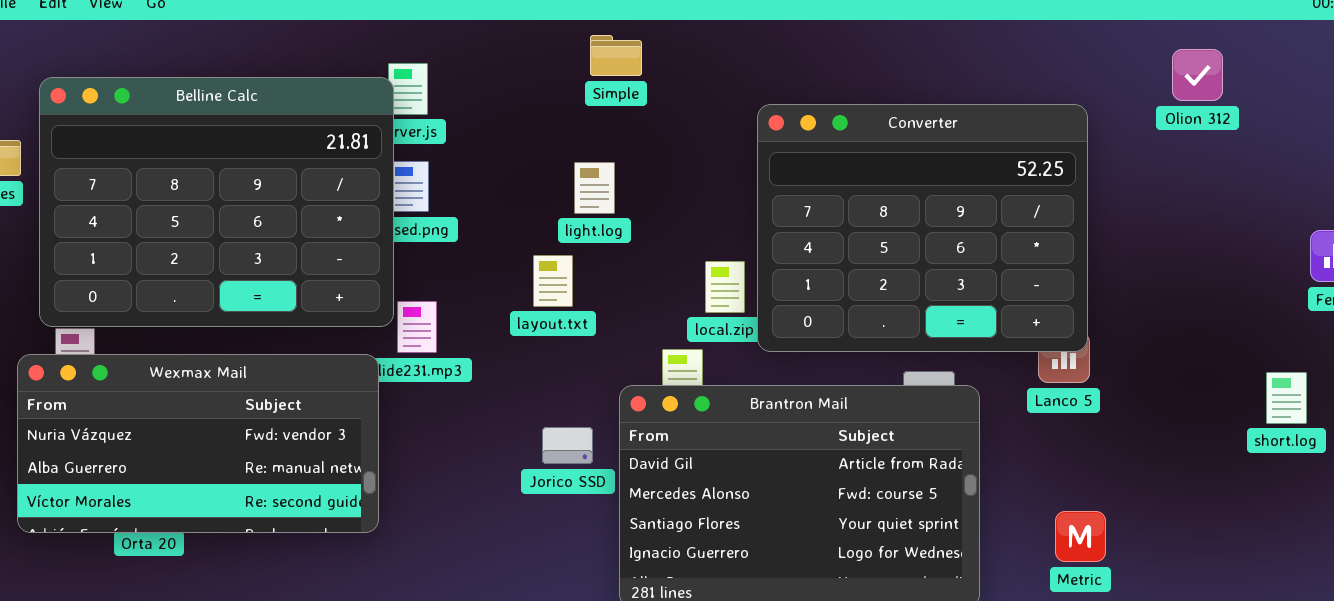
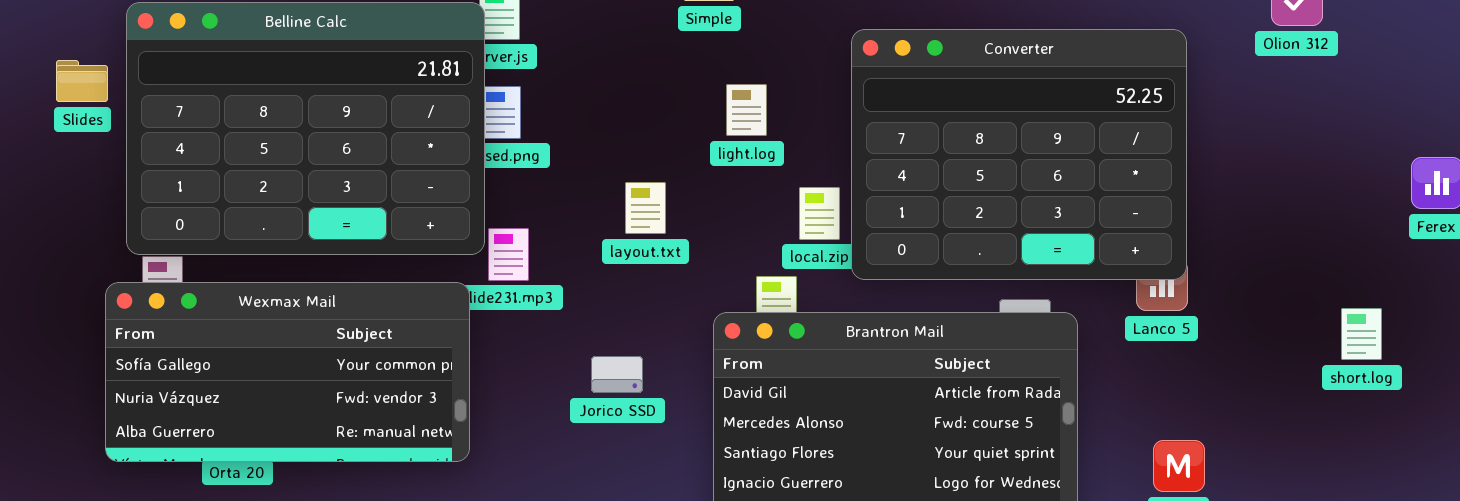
light.log: [574,162,615,214] -> [726,84,767,136], moved
Wexmax Mail: [17,354,379,533] -> [105,282,470,462], scrolled up 1 row
short.log: [1266,372,1307,424] -> [1341,308,1382,360], moved
Jorico SSD: [542,427,593,464] -> [591,356,643,393], moved

